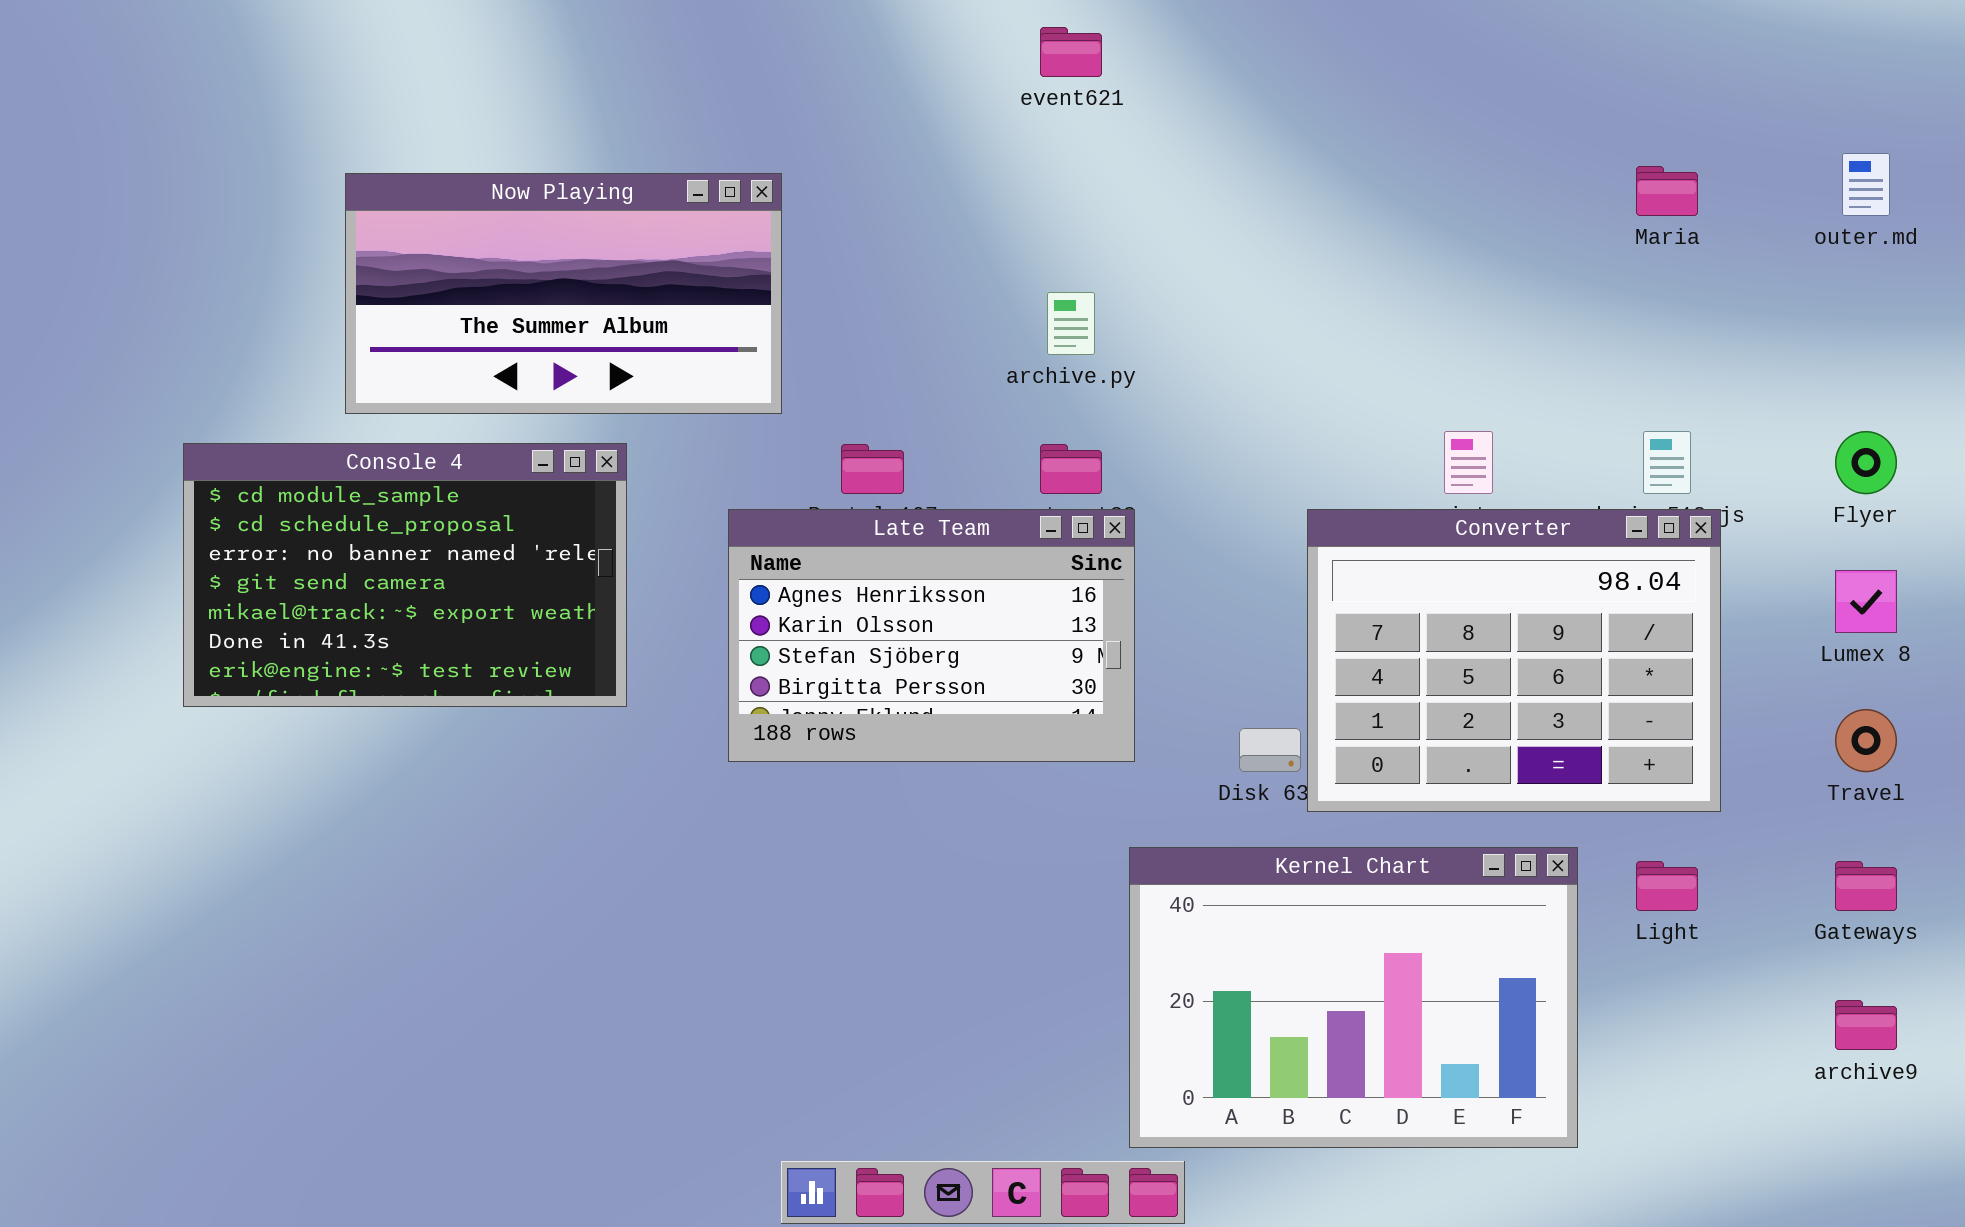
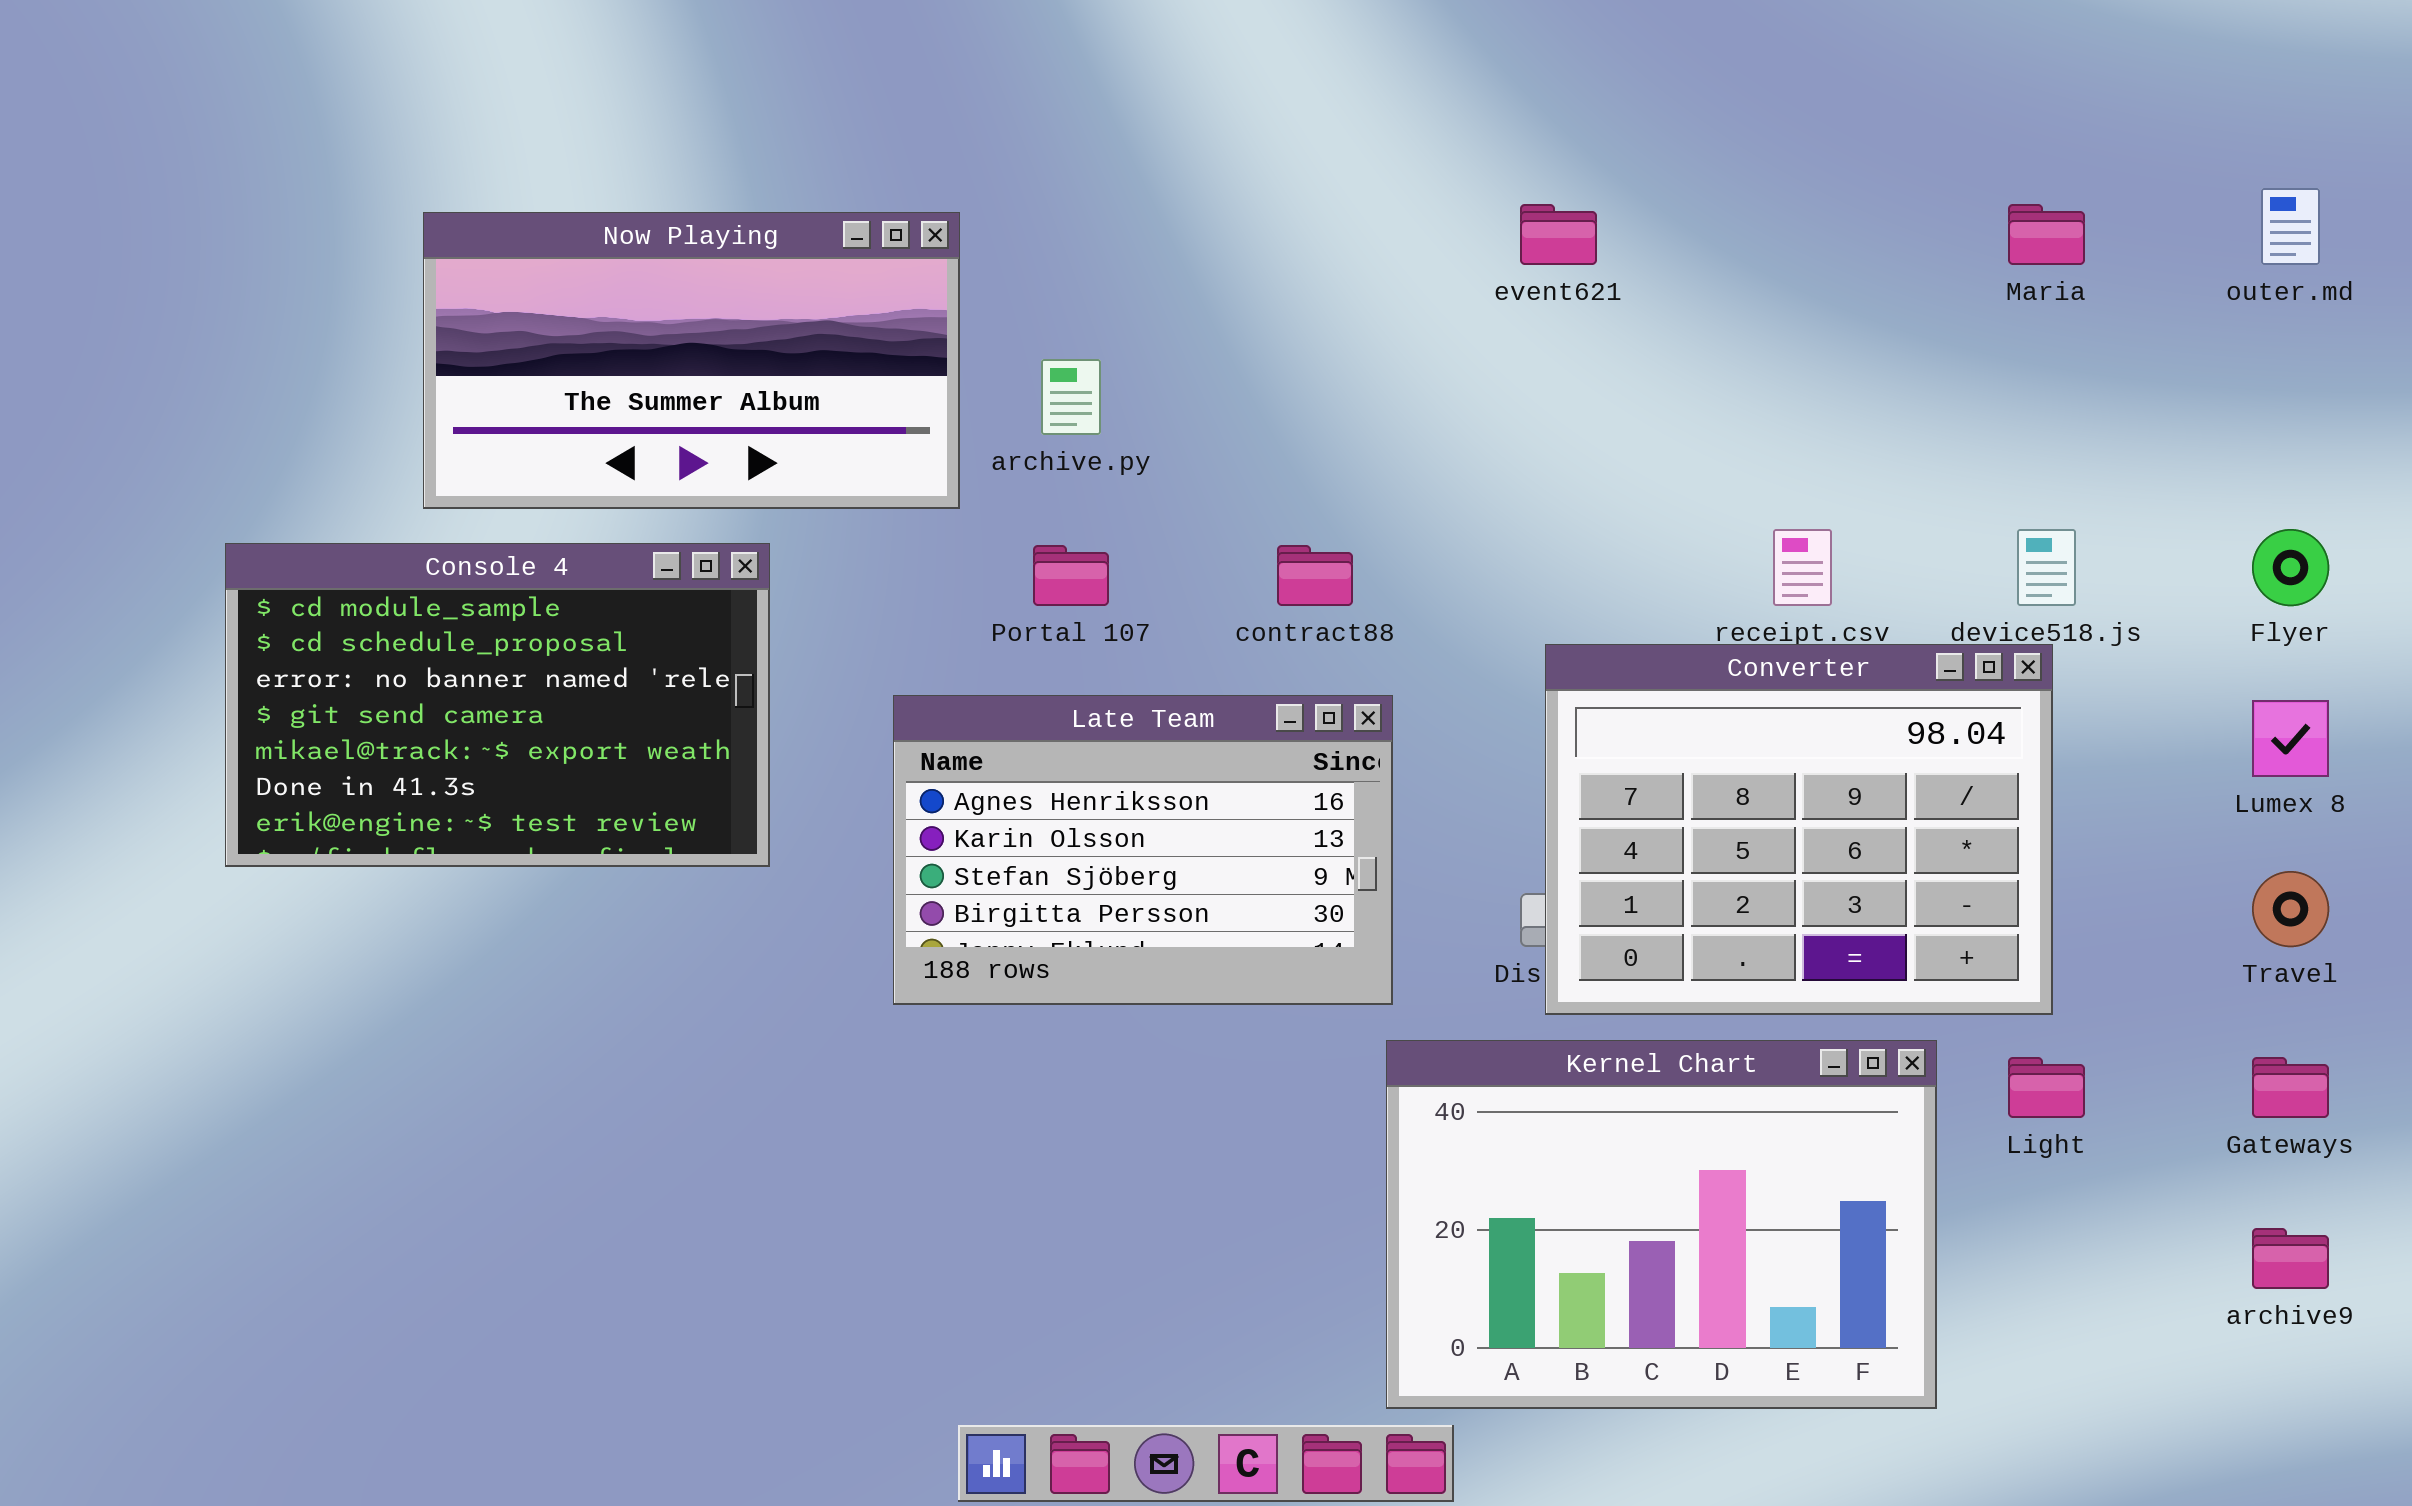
event621: [1040,27,1102,77] -> [1520,204,1597,265], moved
archive.py: [1047,292,1095,355] -> [1041,359,1101,435], moved
Late Team: [728,509,1135,762] -> [893,695,1393,1005], moved
Converter: [1307,509,1721,812] -> [1545,644,2053,1015], moved

